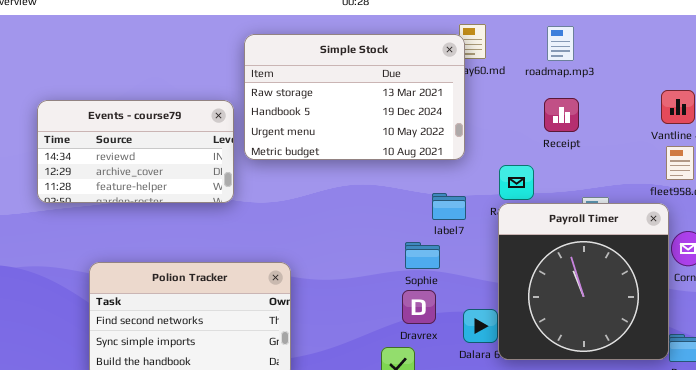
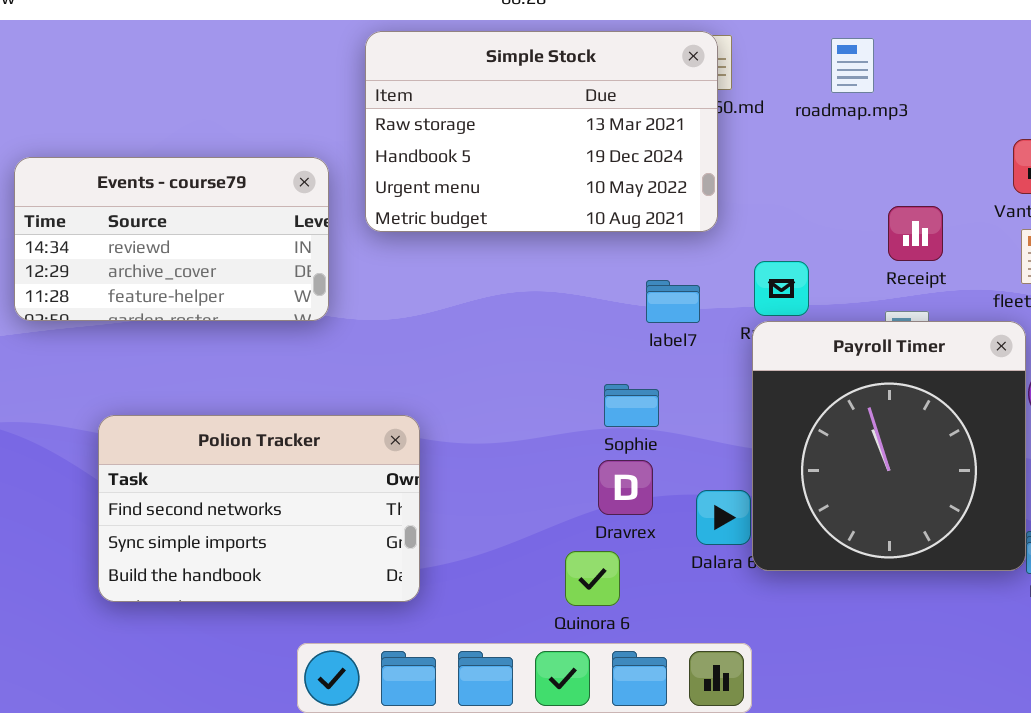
Simple Stock: [244,34,465,160] -> [365,31,718,232], moved
Receipt: [544,98,579,132] -> [888,206,943,261], moved
label7: [432,193,466,220] -> [646,280,700,323], moved

